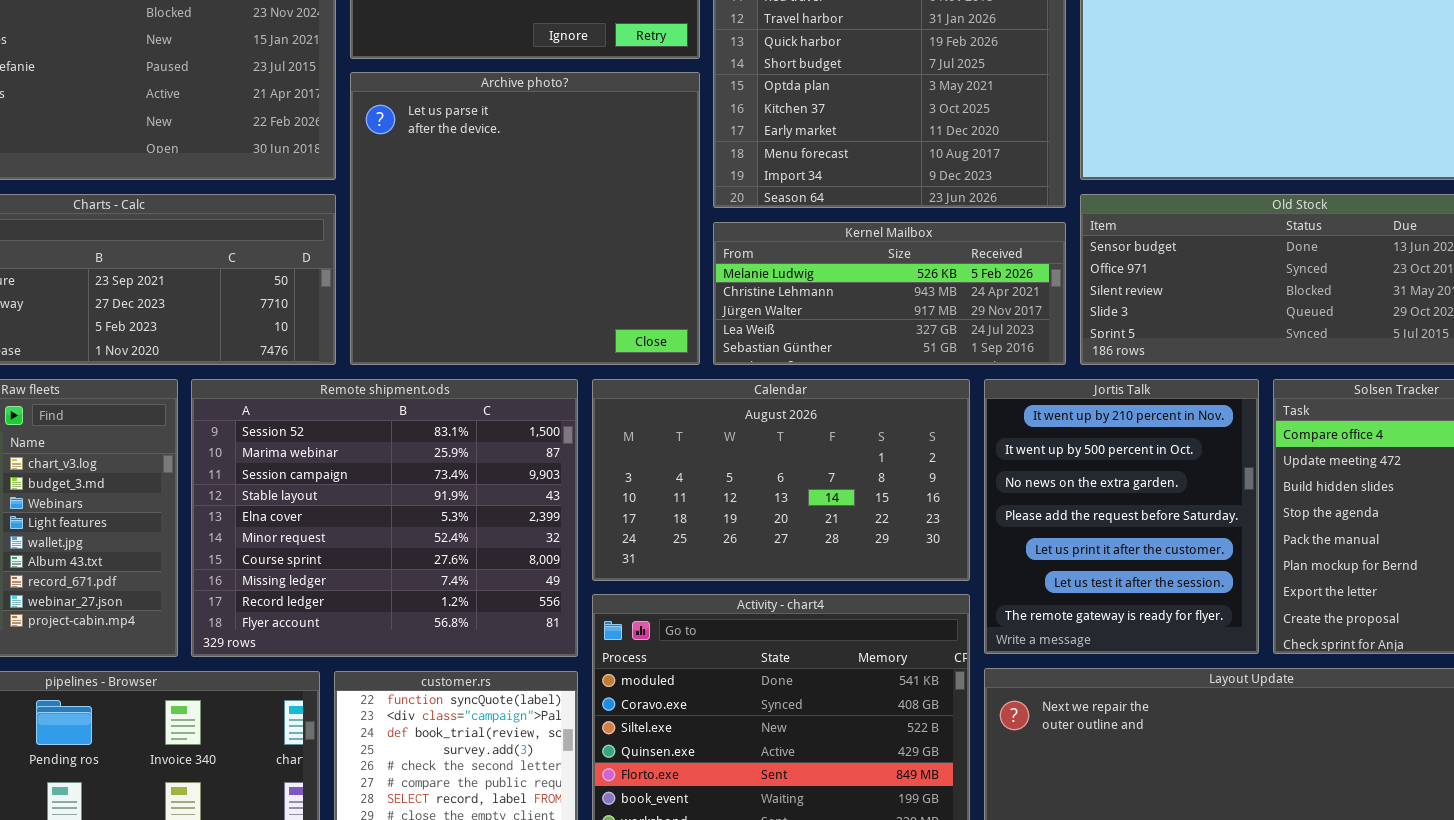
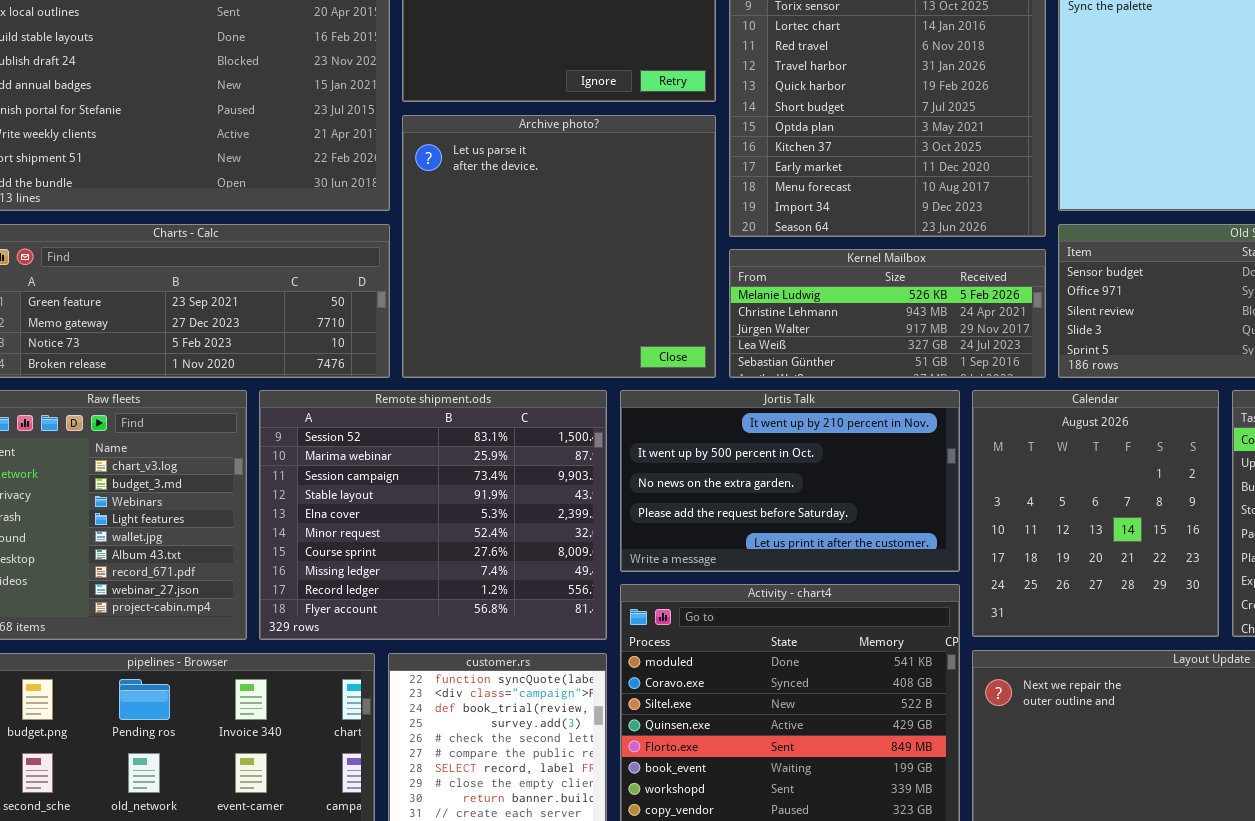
Calendar: [592,379,970,581] -> [972,390,1219,637], moved, resized
Jortis Talk: [984,379,1259,654] -> [620,390,960,572], moved, resized

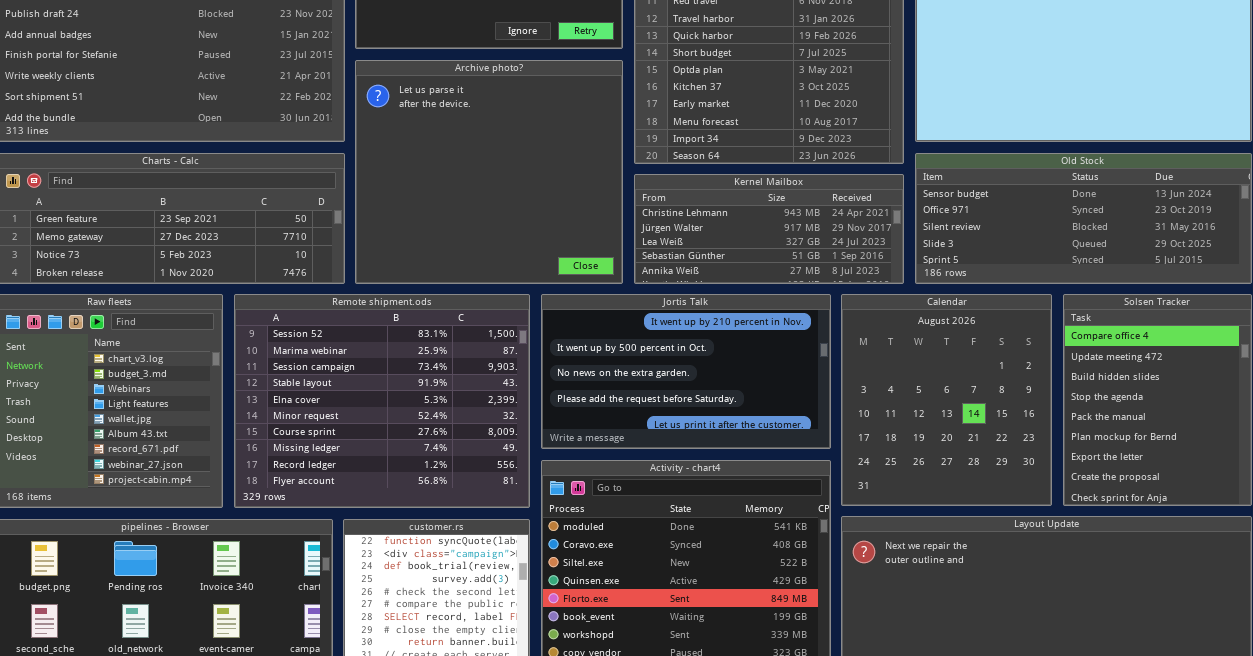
Kernel Mailbox: [729,249,1046,378] -> [634,174,904,284], scrolled down 1 row

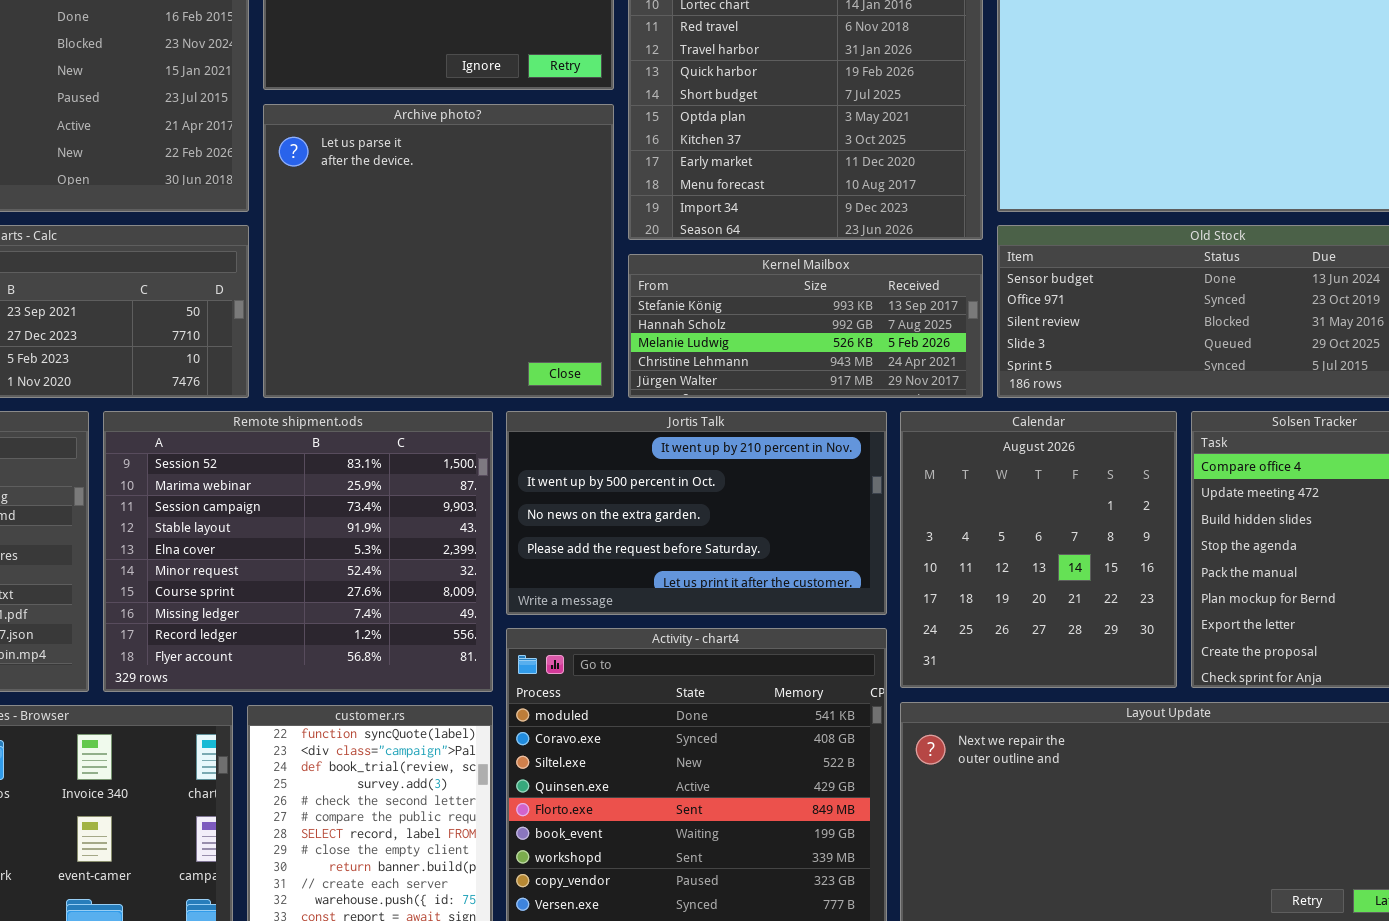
Kernel Mailbox: [634,174,904,284] -> [628,254,983,398], scrolled up 3 rows

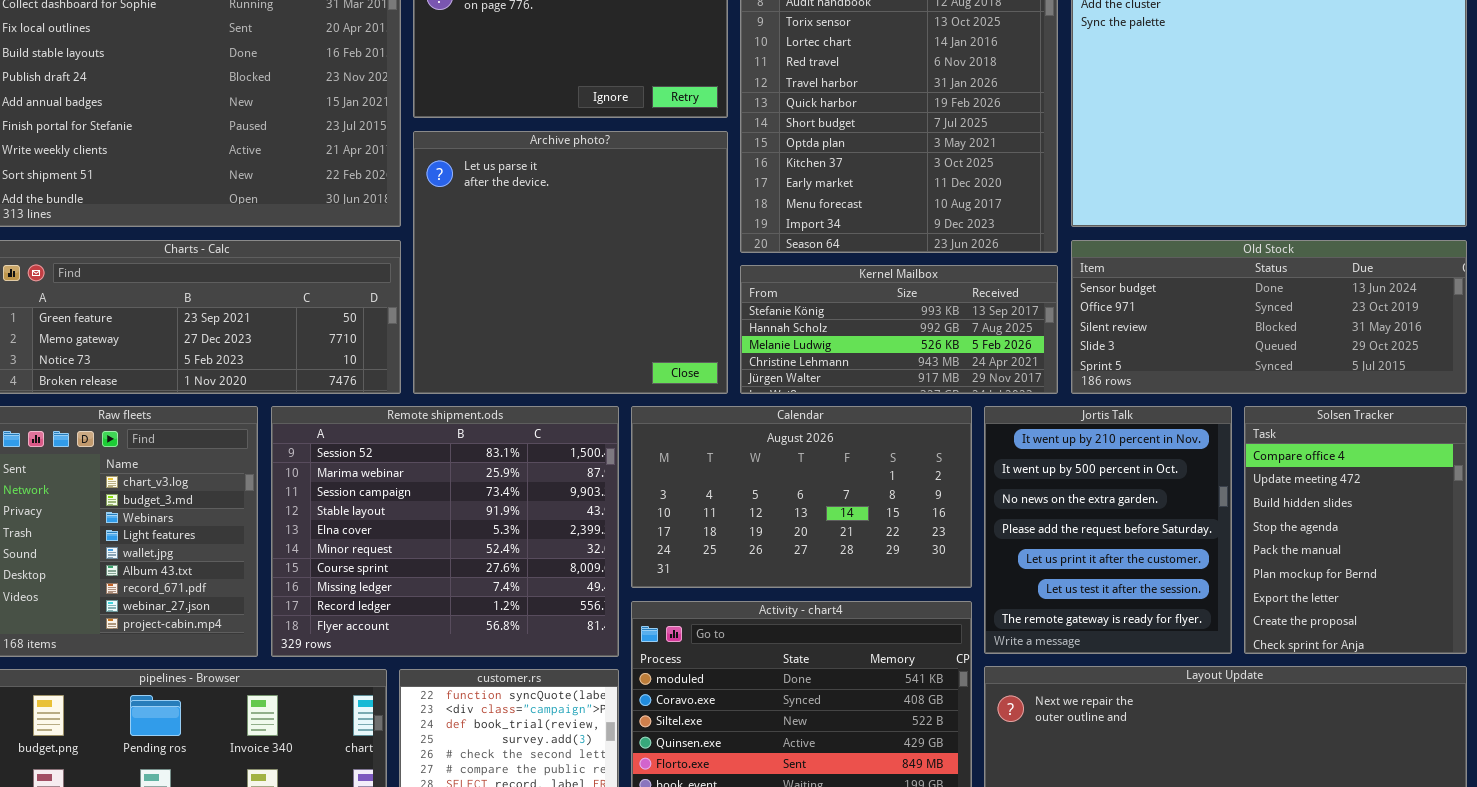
Jortis Talk: [506,411,887,615] -> [984,406,1232,654], moved, resized
Calendar: [900,411,1177,688] -> [631,406,972,588], moved, resized

